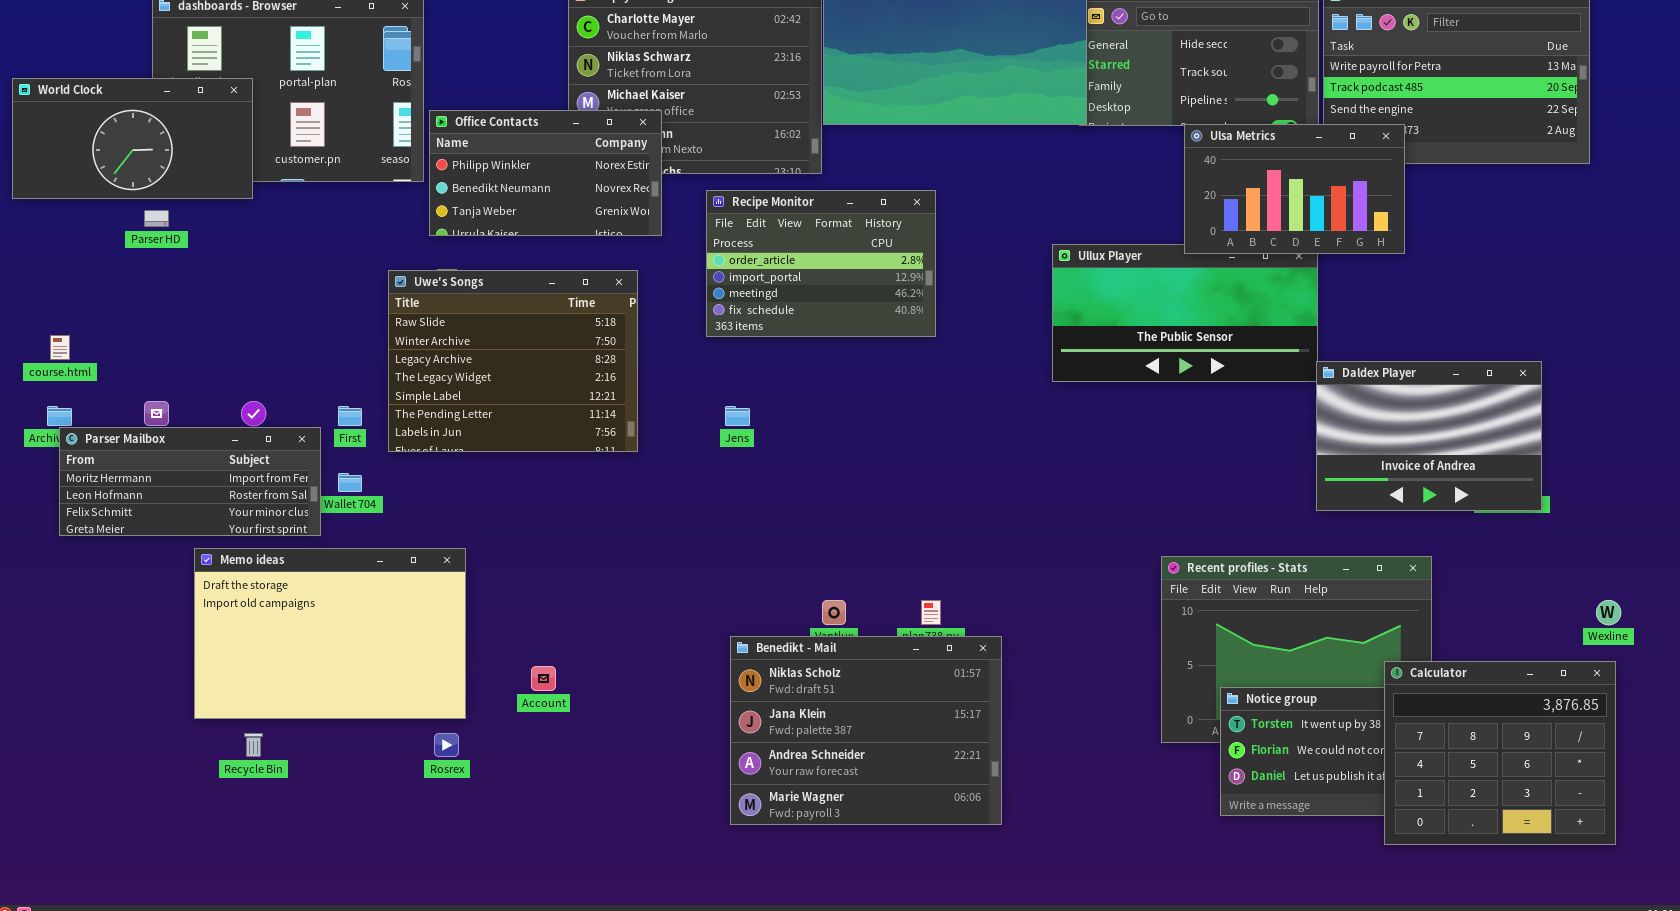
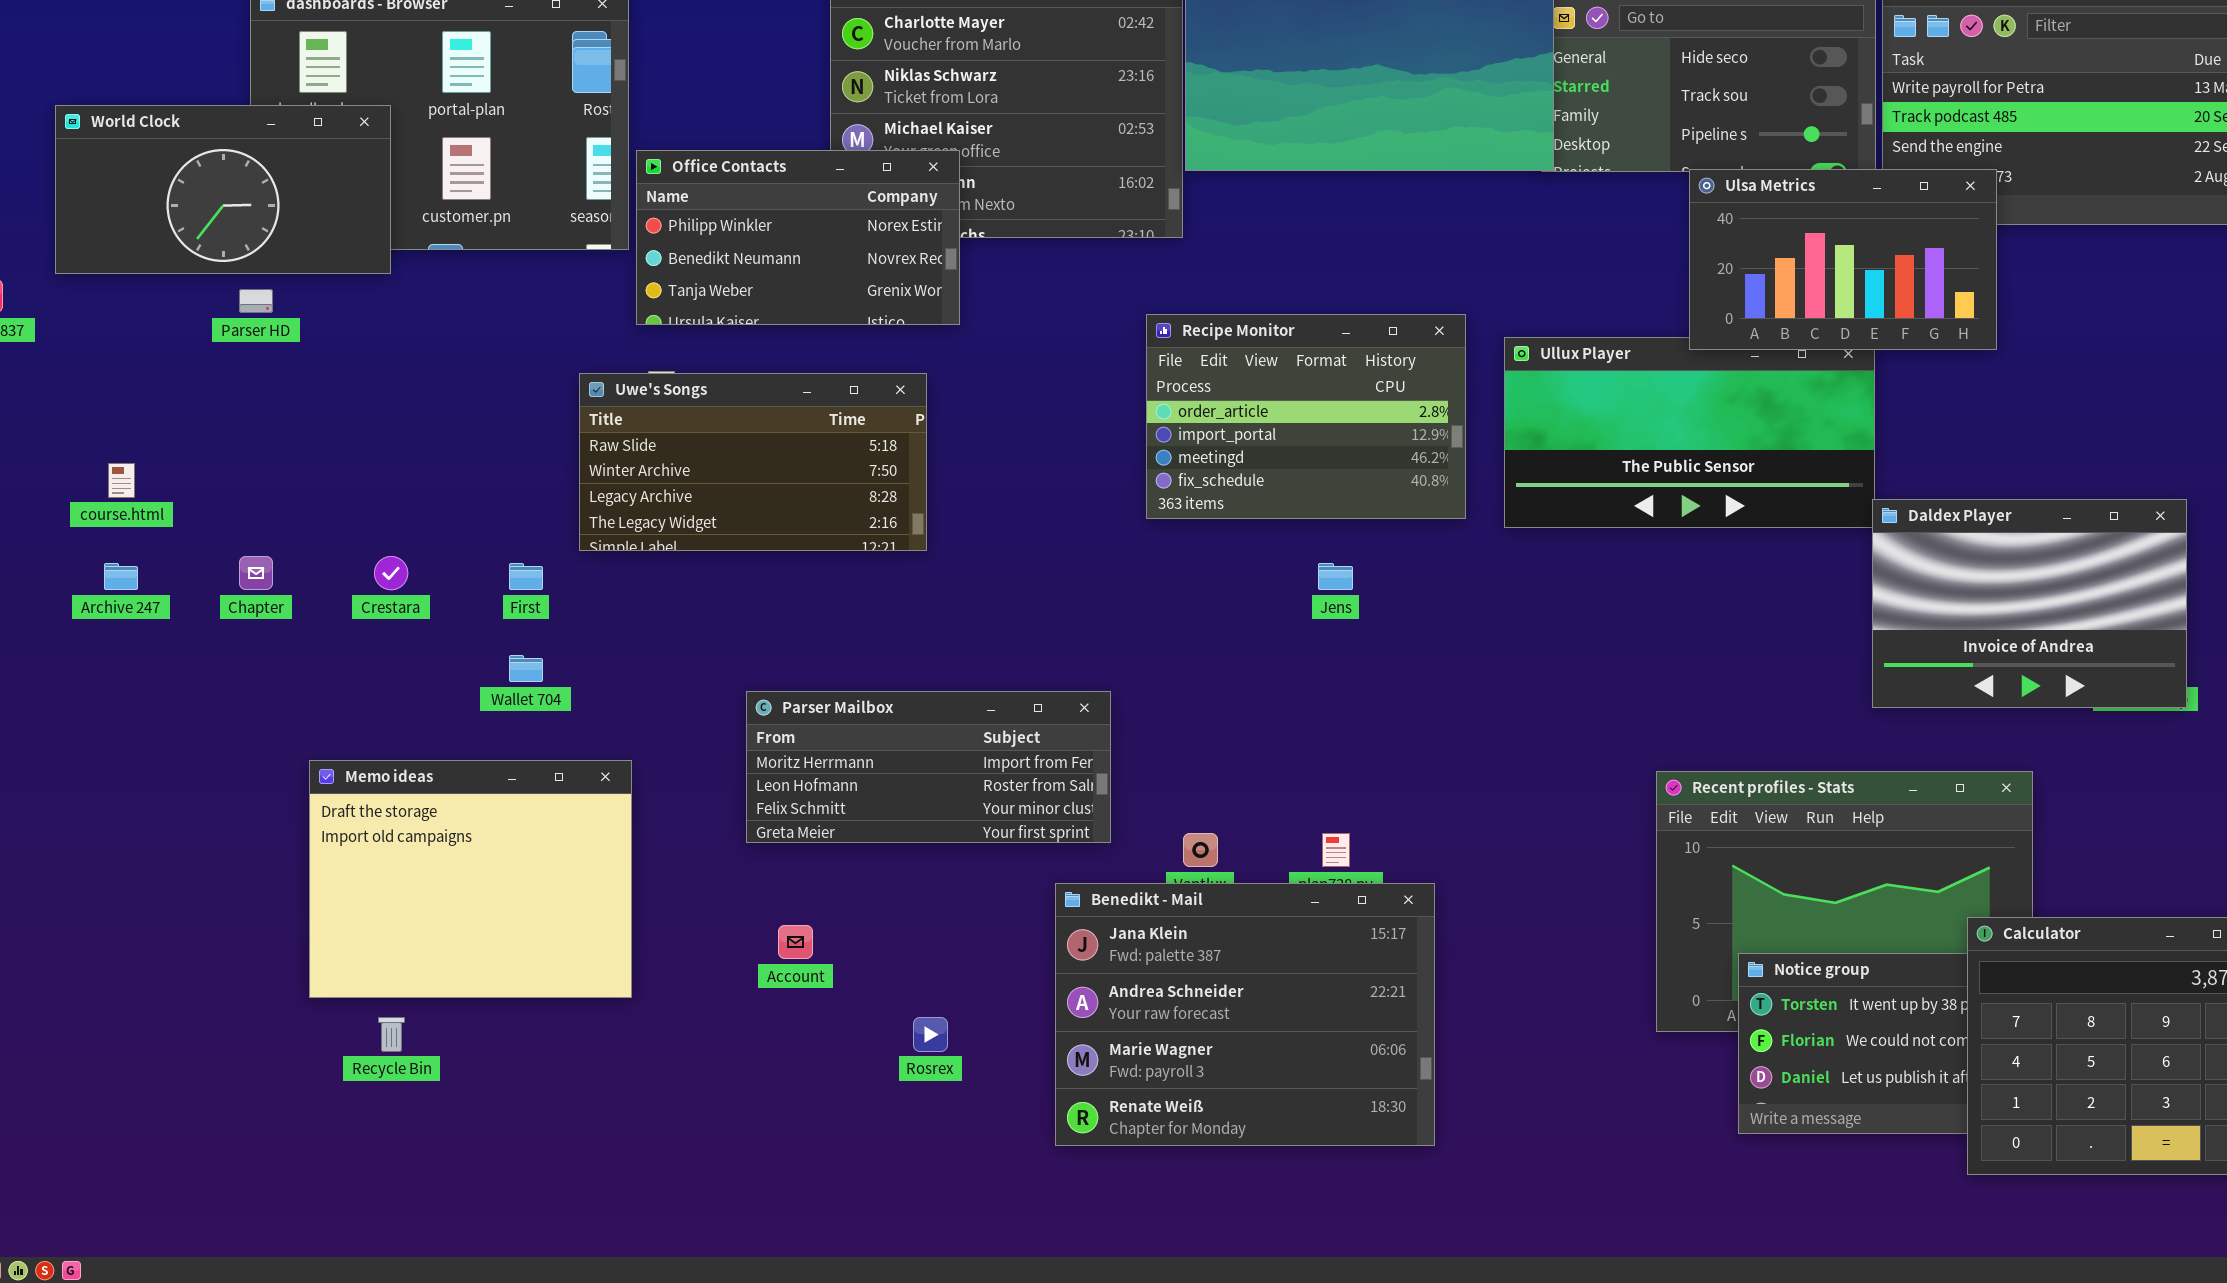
Recipe Monitor: [706,190,936,337] -> [1146,314,1466,519], moved
Uwe's Songs: [388,270,638,452] -> [579,373,927,551], resized
Jens: [725,406,750,426] -> [1318,563,1353,590], moved
Parser Mailbox: [59,427,321,536] -> [746,691,1111,843], moved
Memo ideas: [194,548,466,719] -> [309,760,632,998], resized
Benedikt - Mail: [730,636,1002,825] -> [1055,883,1435,1146], scrolled down 1 row
Rosrex: [434,733,459,757] -> [913,1017,948,1052], moved

